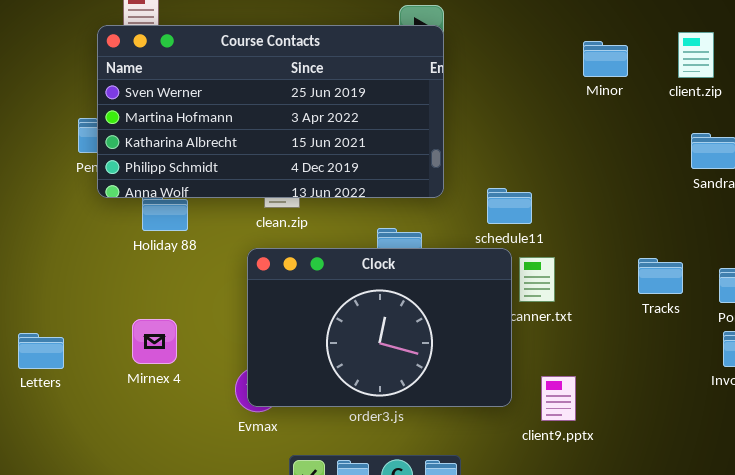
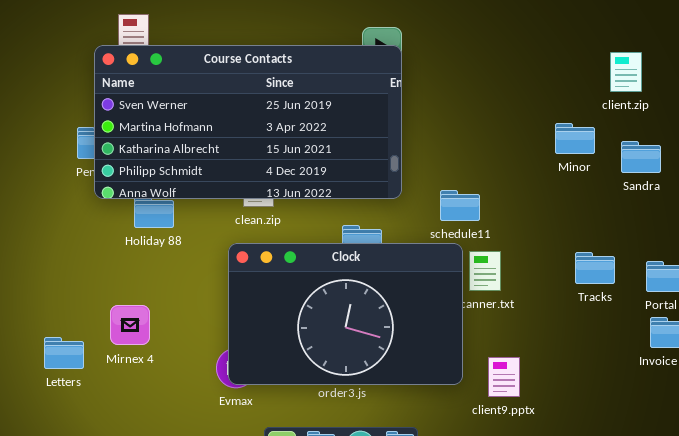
Minor: [583,41,628,77] -> [555,123,595,154], moved
Mirnex 4: [132,319,177,364] -> [110,305,150,345], moved
Letters: [18,333,64,369] -> [44,337,84,369], moved

